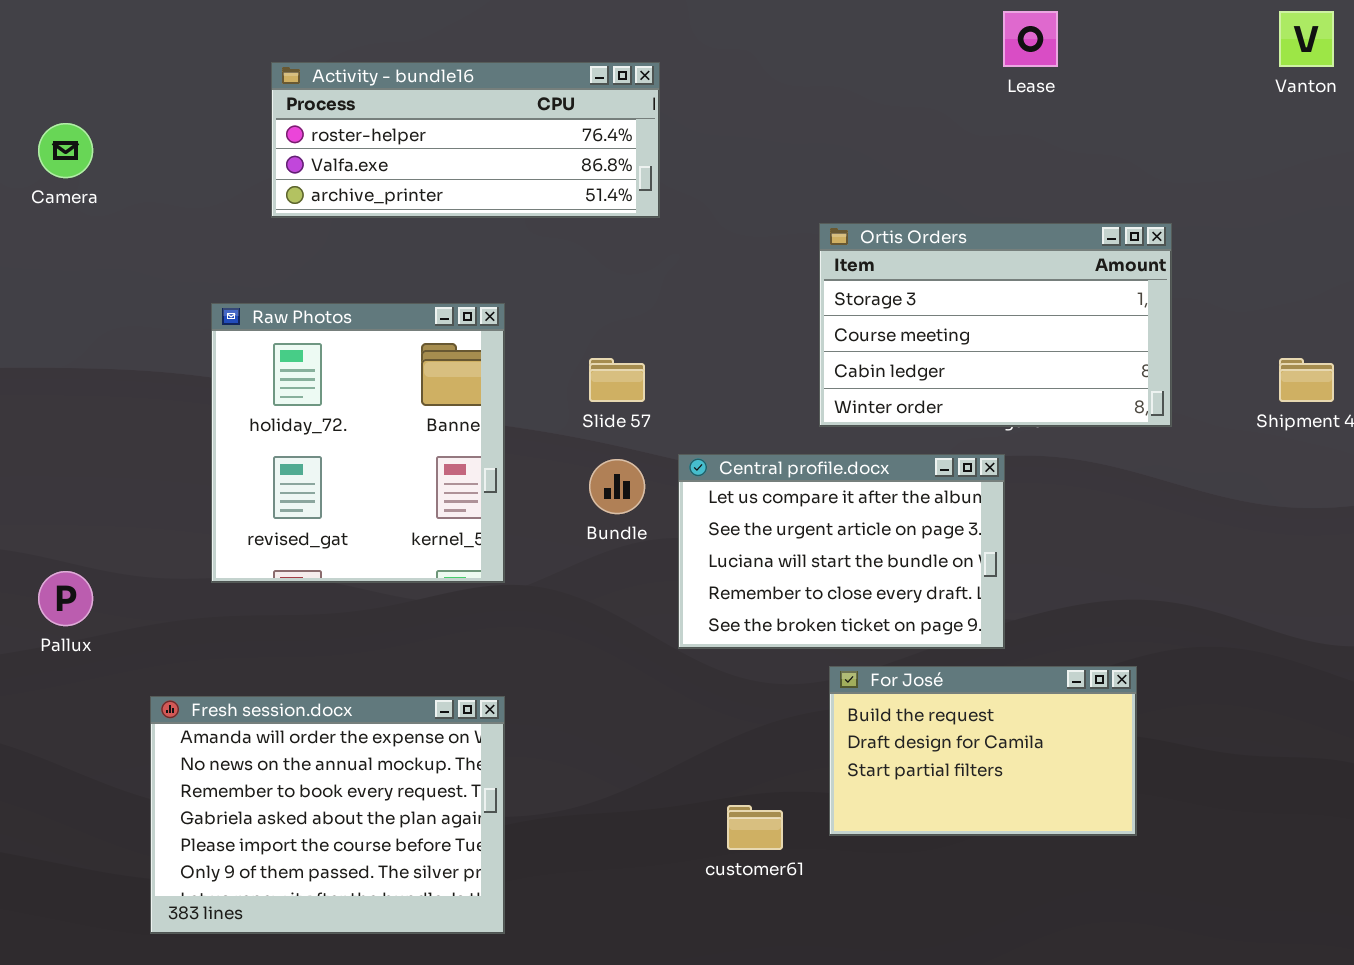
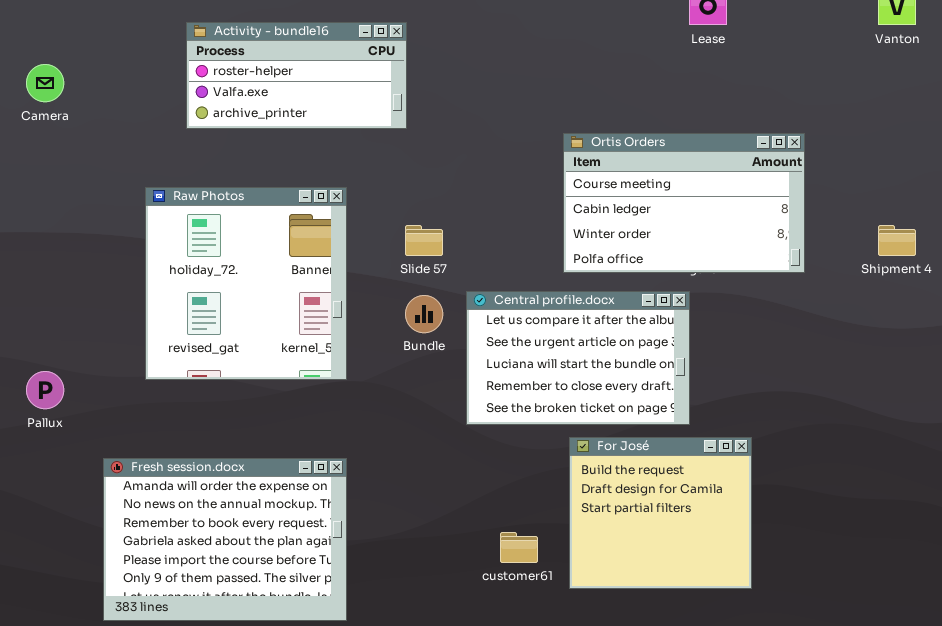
Activity - bundle16: [271,62,660,218] -> [186,22,407,129], resized
Ortis Orders: [819,223,1172,427] -> [563,133,805,273], scrolled down 1 row
For José: [829,666,1137,836] -> [569,437,752,589], resized

